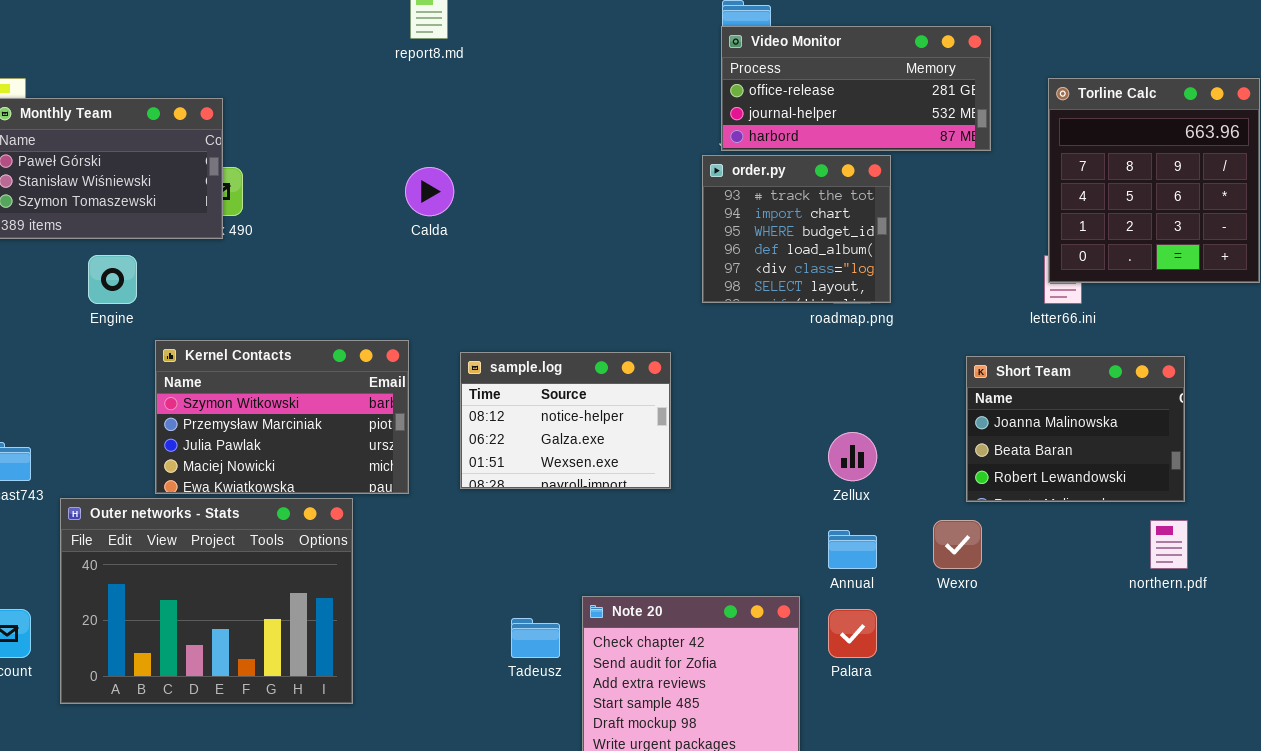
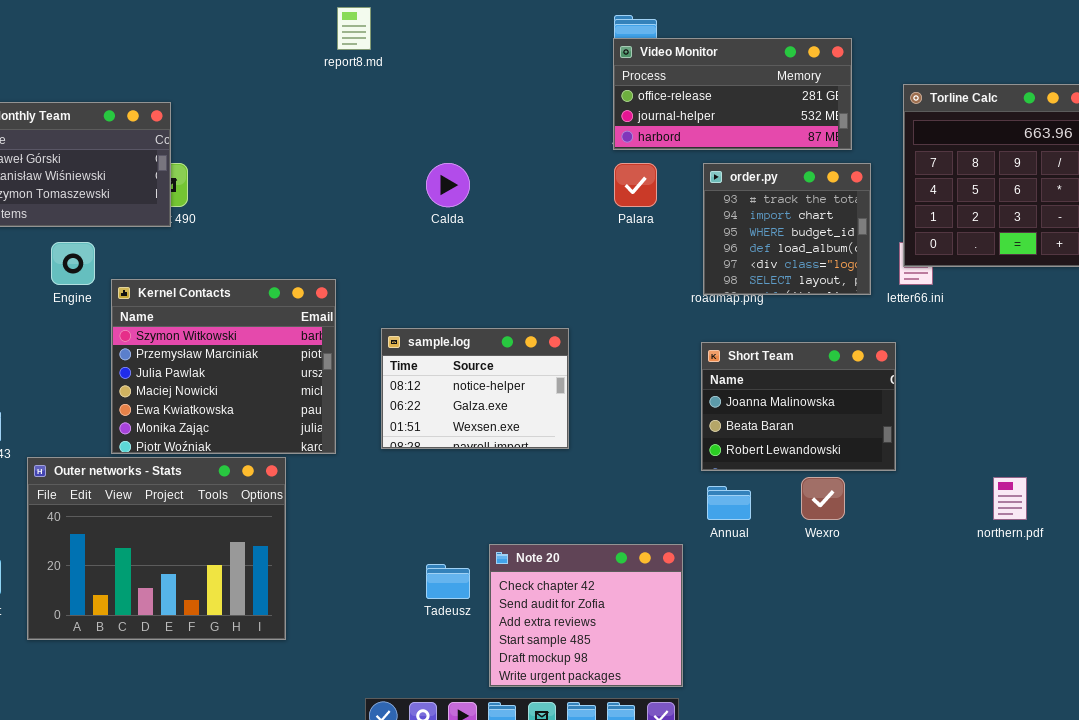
order.py: [702,155,891,303] -> [703,163,871,295], moved
Calda: [405,167,454,216] -> [426,163,470,207], moved
Kernel Contacts: [155,340,409,494] -> [111,279,336,454], resized
Short Team: [966,356,1185,502] -> [701,342,896,471], moved
Palara: [828,609,877,658] -> [614,163,657,207], moved

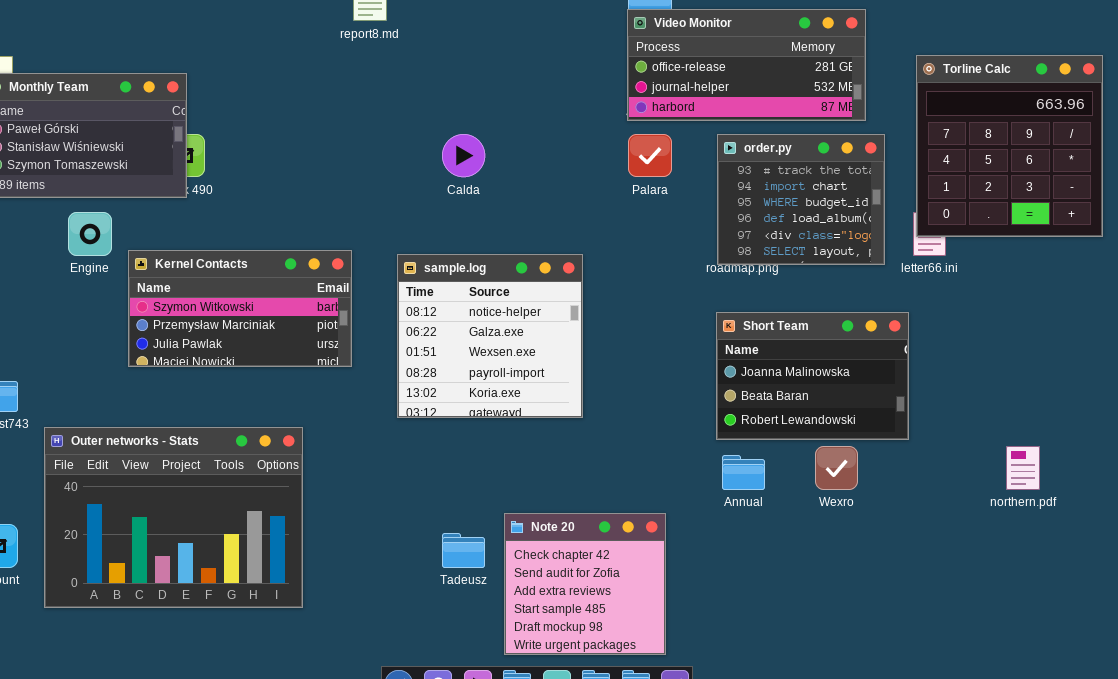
Kernel Contacts: [111,279,336,454] -> [128,250,352,367], resized
sample.log: [381,328,569,449] -> [397,254,583,418], resized
Note 20: [489,544,683,687] -> [504,513,666,655], resized

